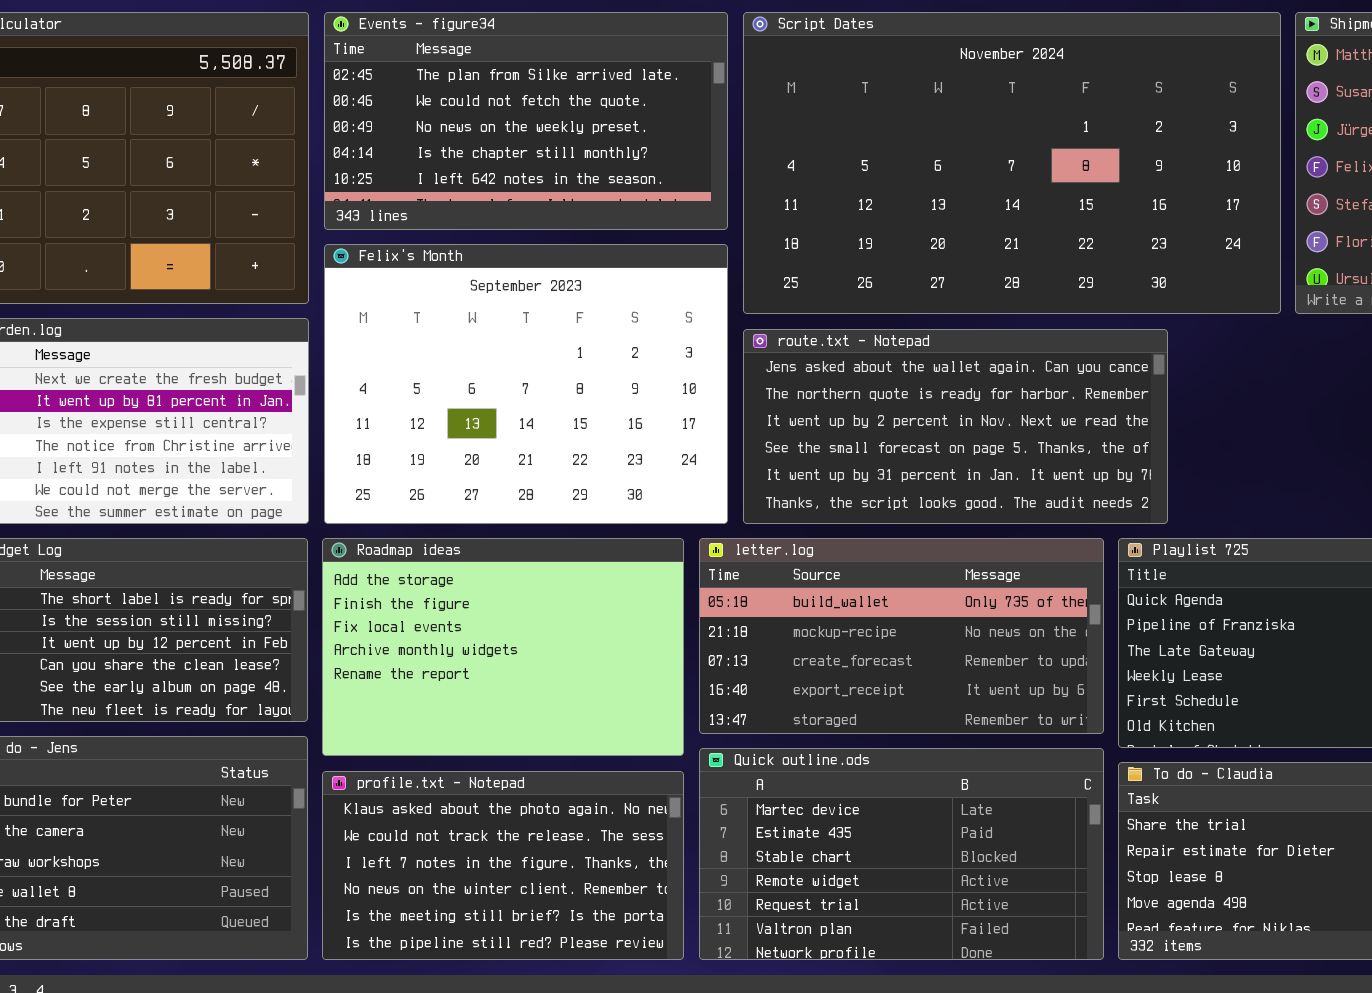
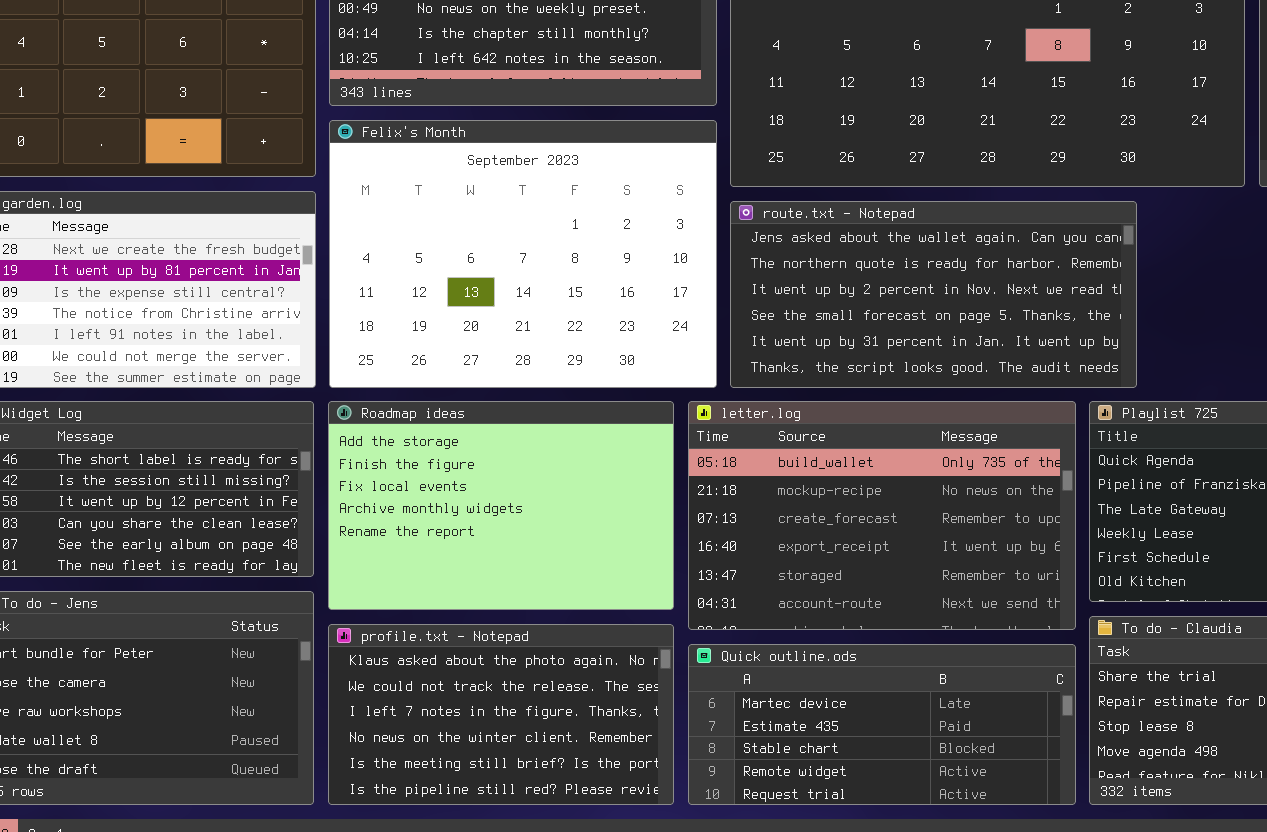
letter.log: [699,538,1104,734] -> [688,401,1076,630], resized
Quick outline.ods: [699,748,1104,960] -> [688,644,1076,805], resized

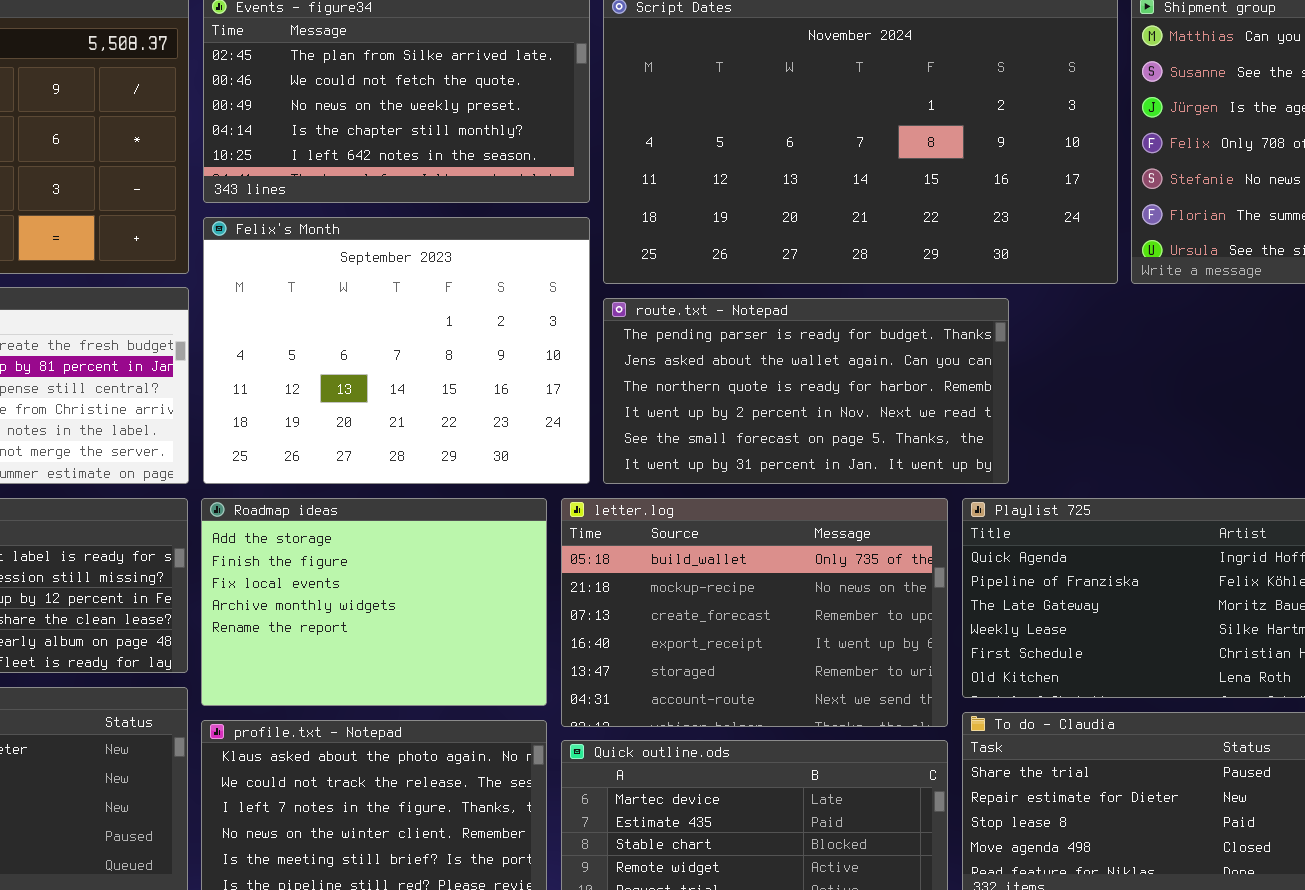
route.txt - Notepad: [730,201,1137,388] -> [603,298,1009,484], scrolled up 1 row

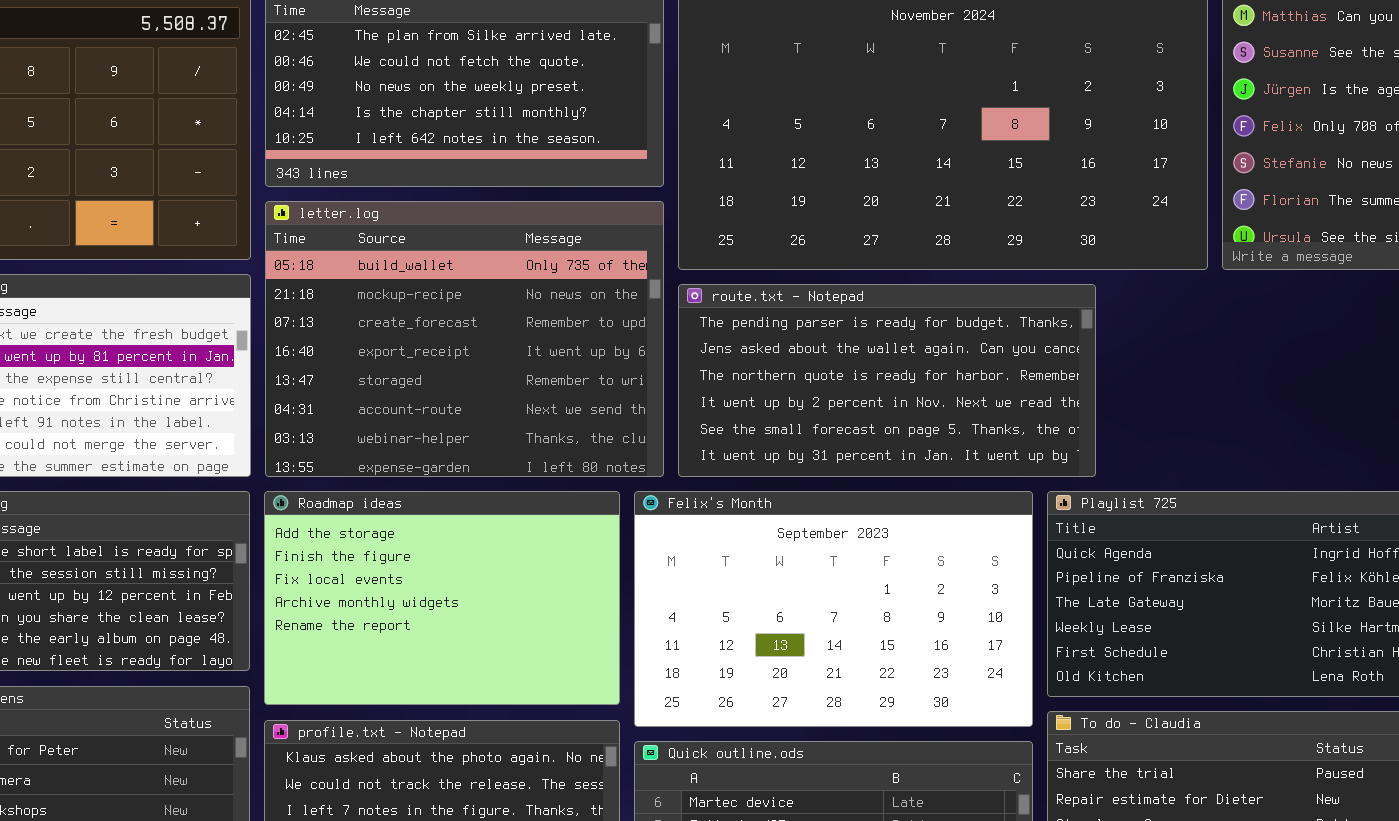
Felix's Month: [203,217,590,484] -> [634,491,1033,727], moved, resized
letter.log: [561,498,948,727] -> [265,201,664,477], moved, resized

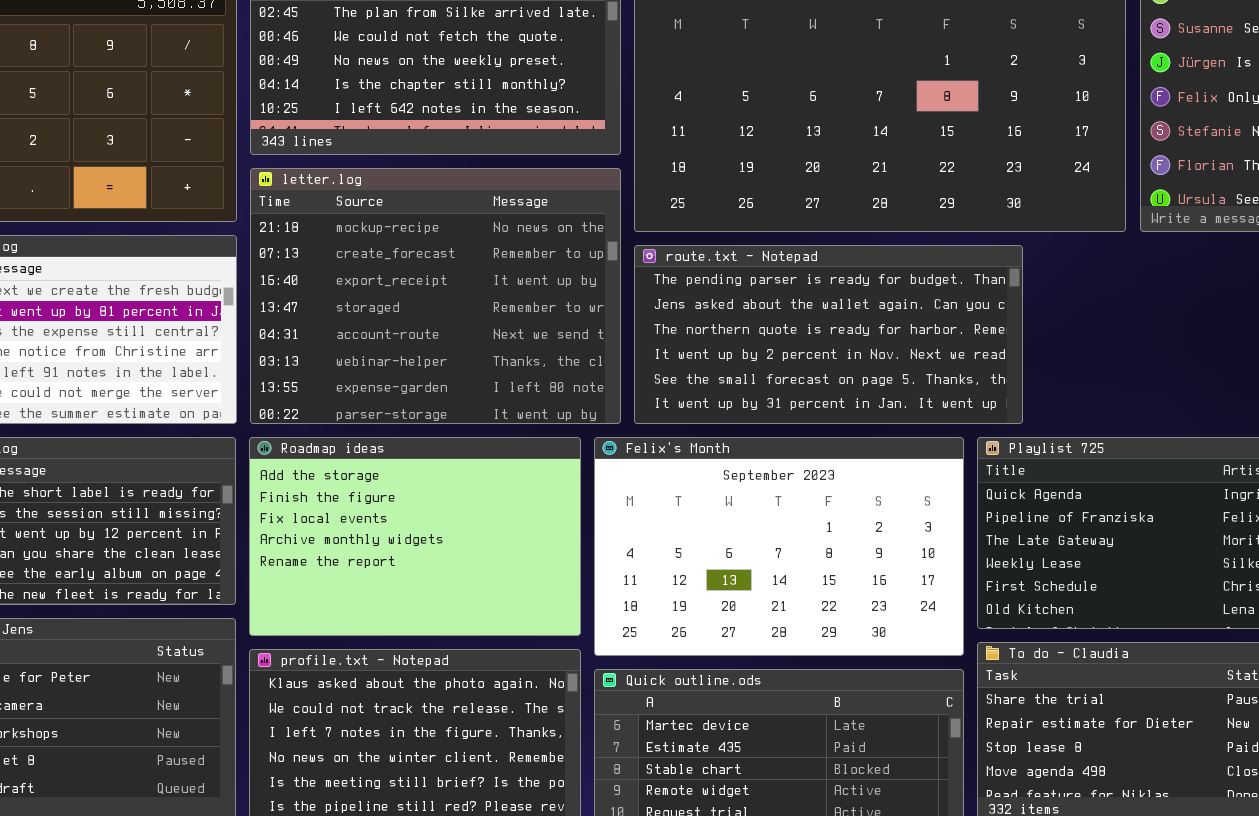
letter.log: [265,201,664,477] -> [250,168,621,424], scrolled down 1 row

